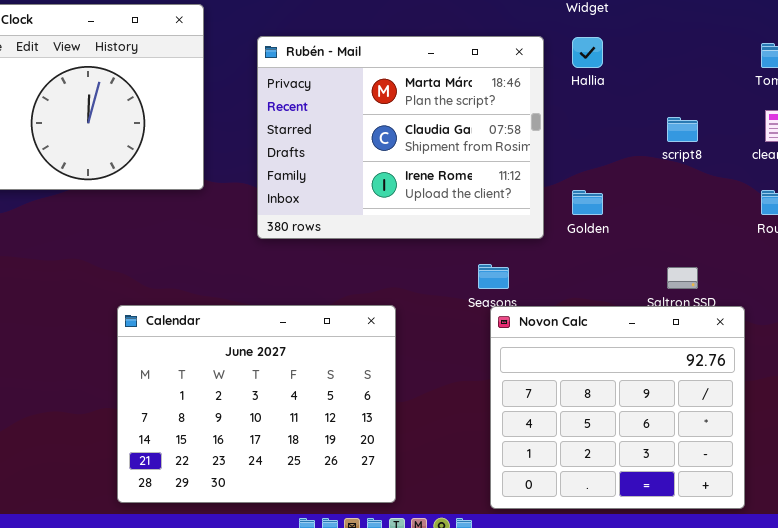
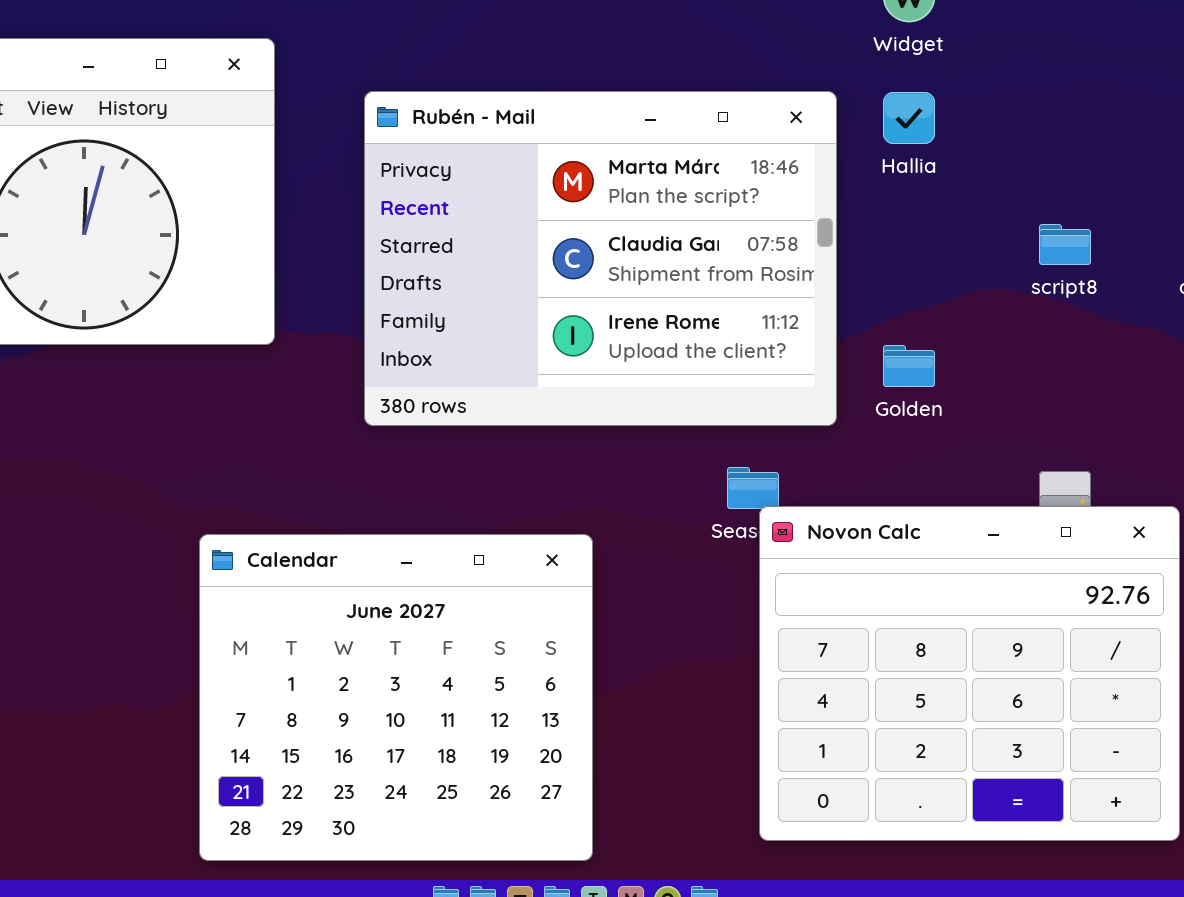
Calendar: [117,305,396,503] -> [199,534,593,861], resized
Novon Calc: [490,306,745,509] -> [759,506,1180,841], moved

